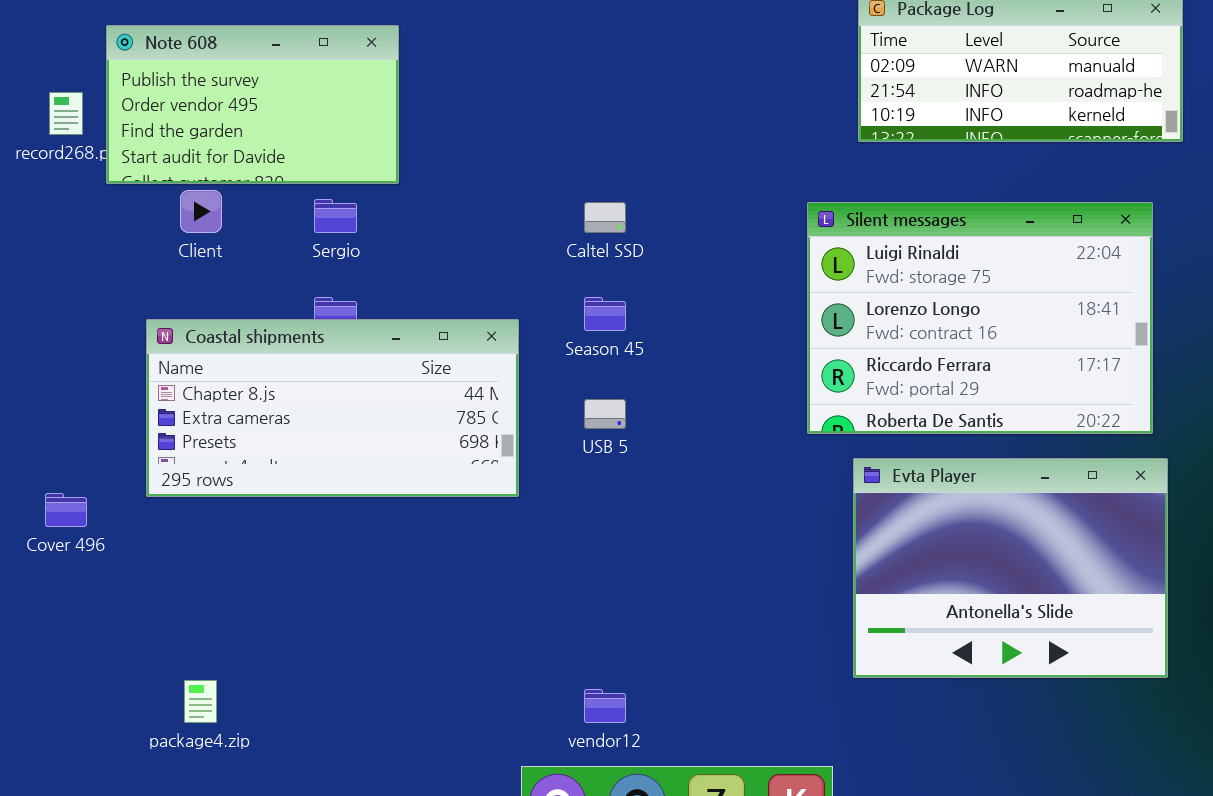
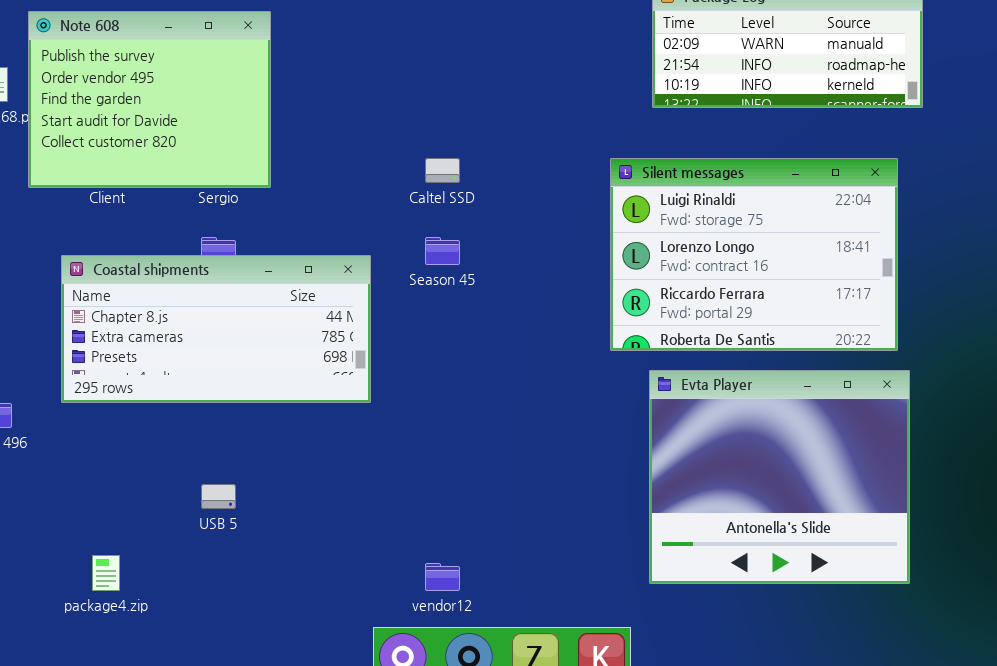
Note 608: [106,25,399,184] -> [28,11,271,188], resized
USB 5: [584,399,626,429] -> [201,484,236,509], moved
Evta Player: [853,458,1168,678] -> [649,370,910,584], resized

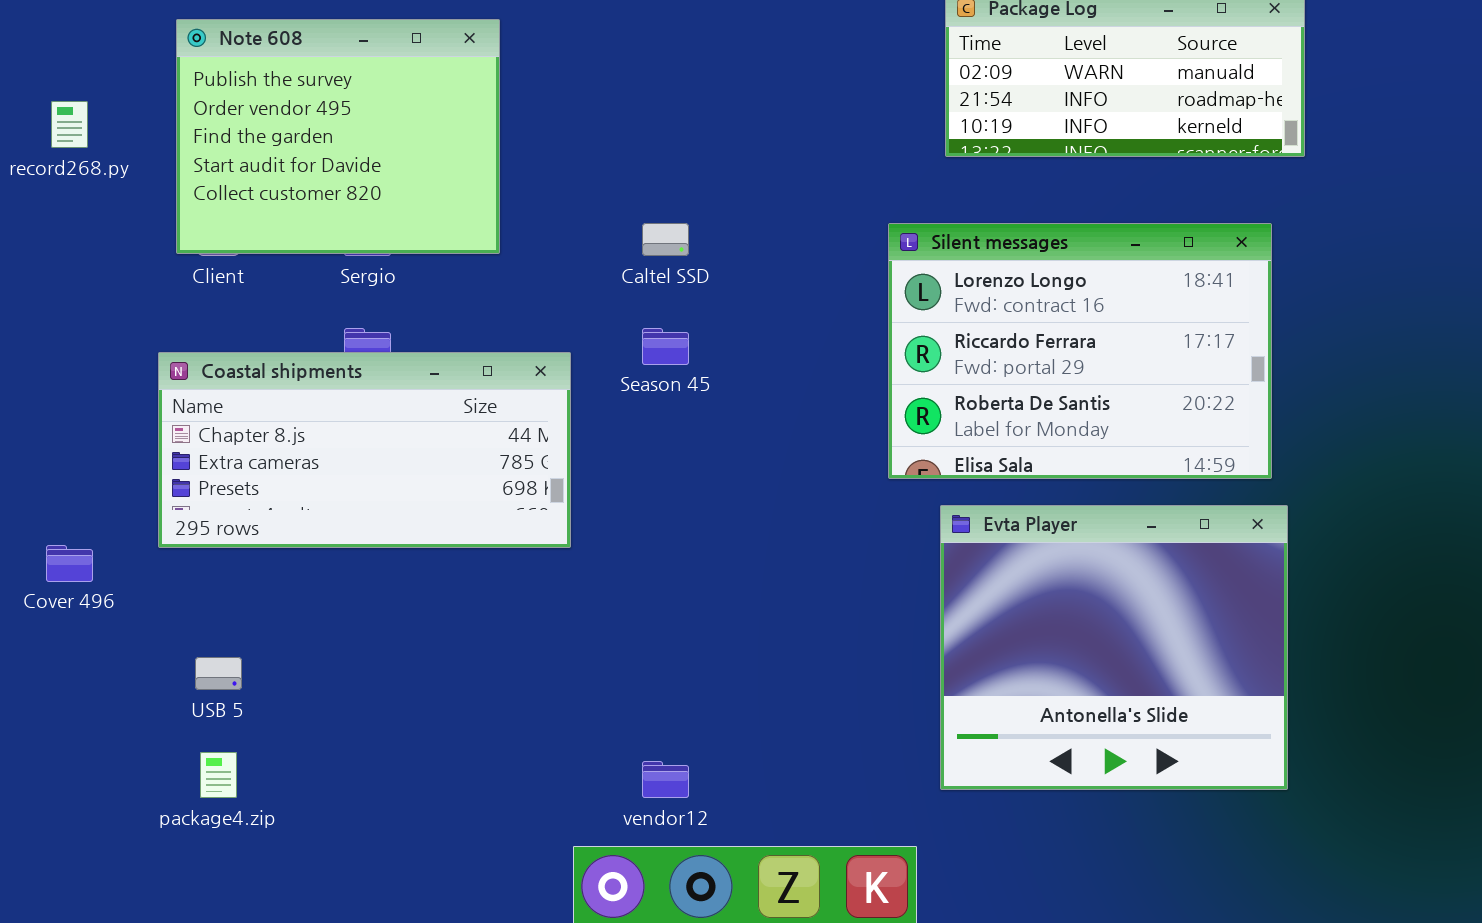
Note 608: [28,11,271,188] -> [176,19,500,254], moved
Silent messages: [610,158,898,351] -> [888,223,1272,479], scrolled down 1 row
USB 5: [201,484,236,509] -> [195,657,242,690], moved

